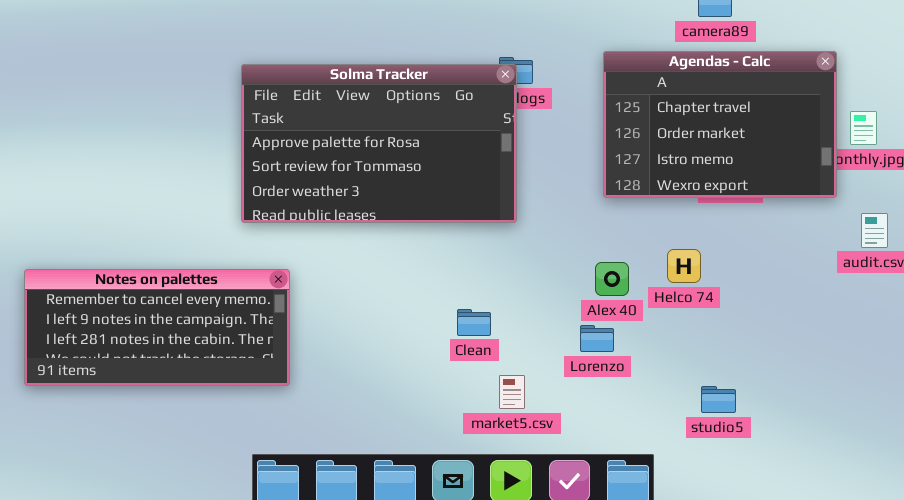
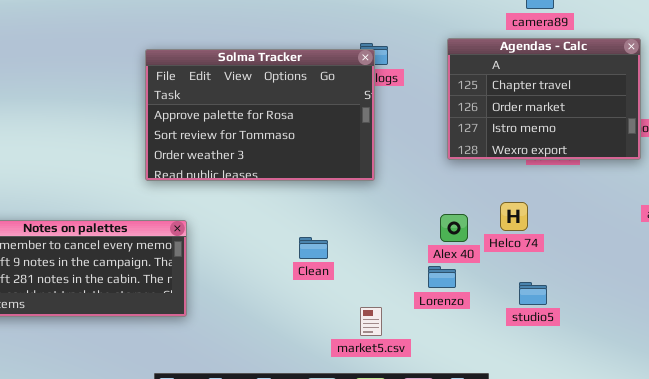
Clean: [457,309,491,336] -> [299,237,328,259], moved
studio5: [701,386,736,413] -> [519,282,547,305], moved

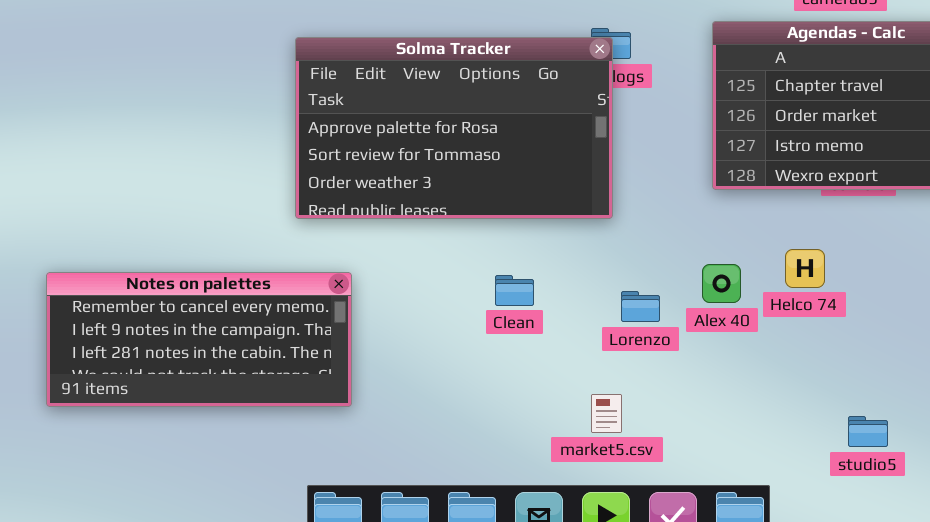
Clean: [299,237,328,259] -> [495,275,534,306], moved
Lorenzo: [428,266,456,288] -> [621,291,660,322], moved
studio5: [519,282,547,305] -> [848,416,888,447], moved

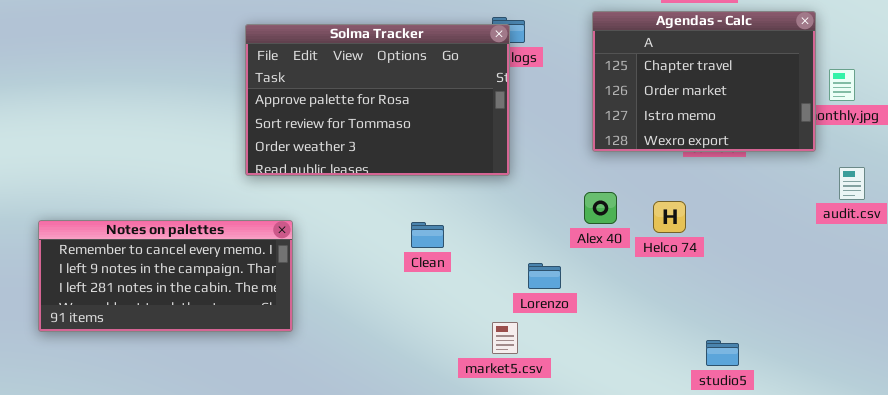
Alex 40: [702,264,741,303] -> [584,192,617,224], moved
Lorenzo: [621,291,660,322] -> [528,263,561,289], moved

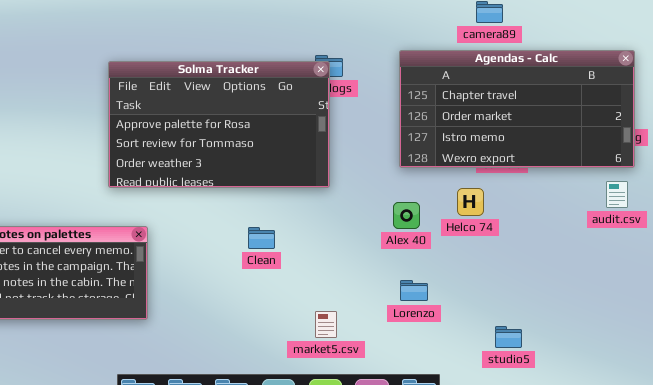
Agendas - Calc: [592,11,816,152] -> [399,50,635,168], resized
Helco 74: [653,201,686,233] -> [457,188,484,216], moved
Lorenzo: [528,263,561,289] -> [400,280,428,301], moved

